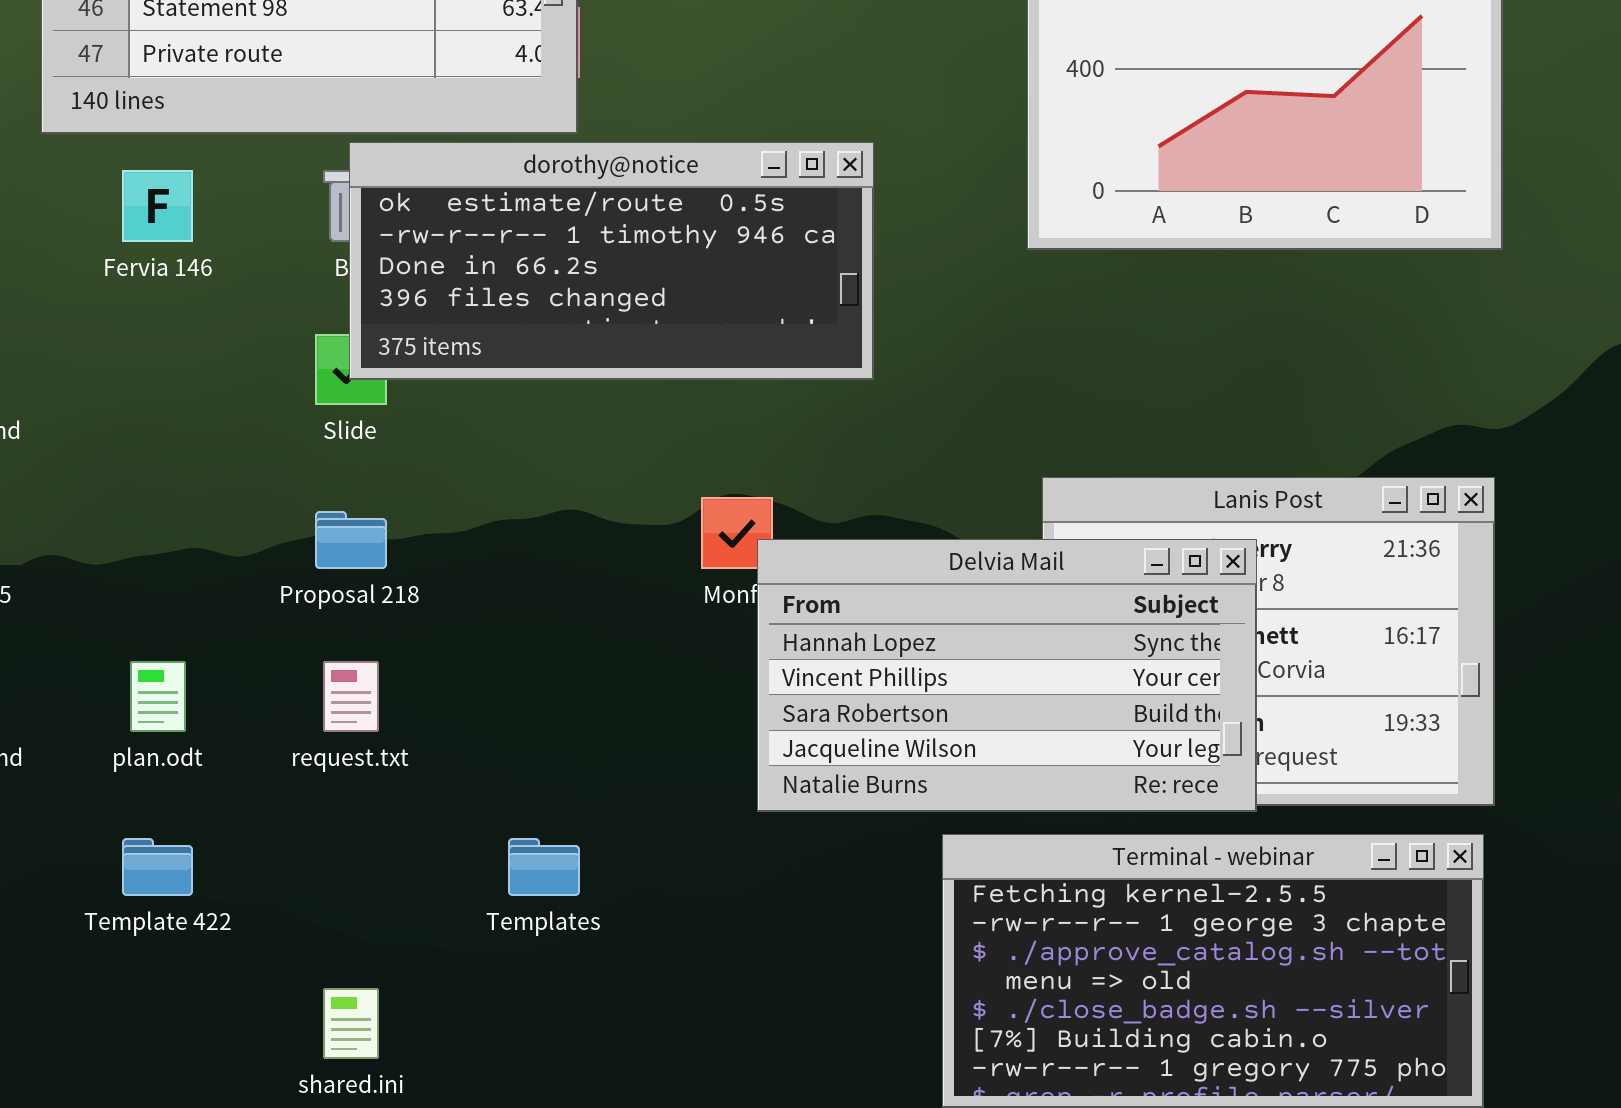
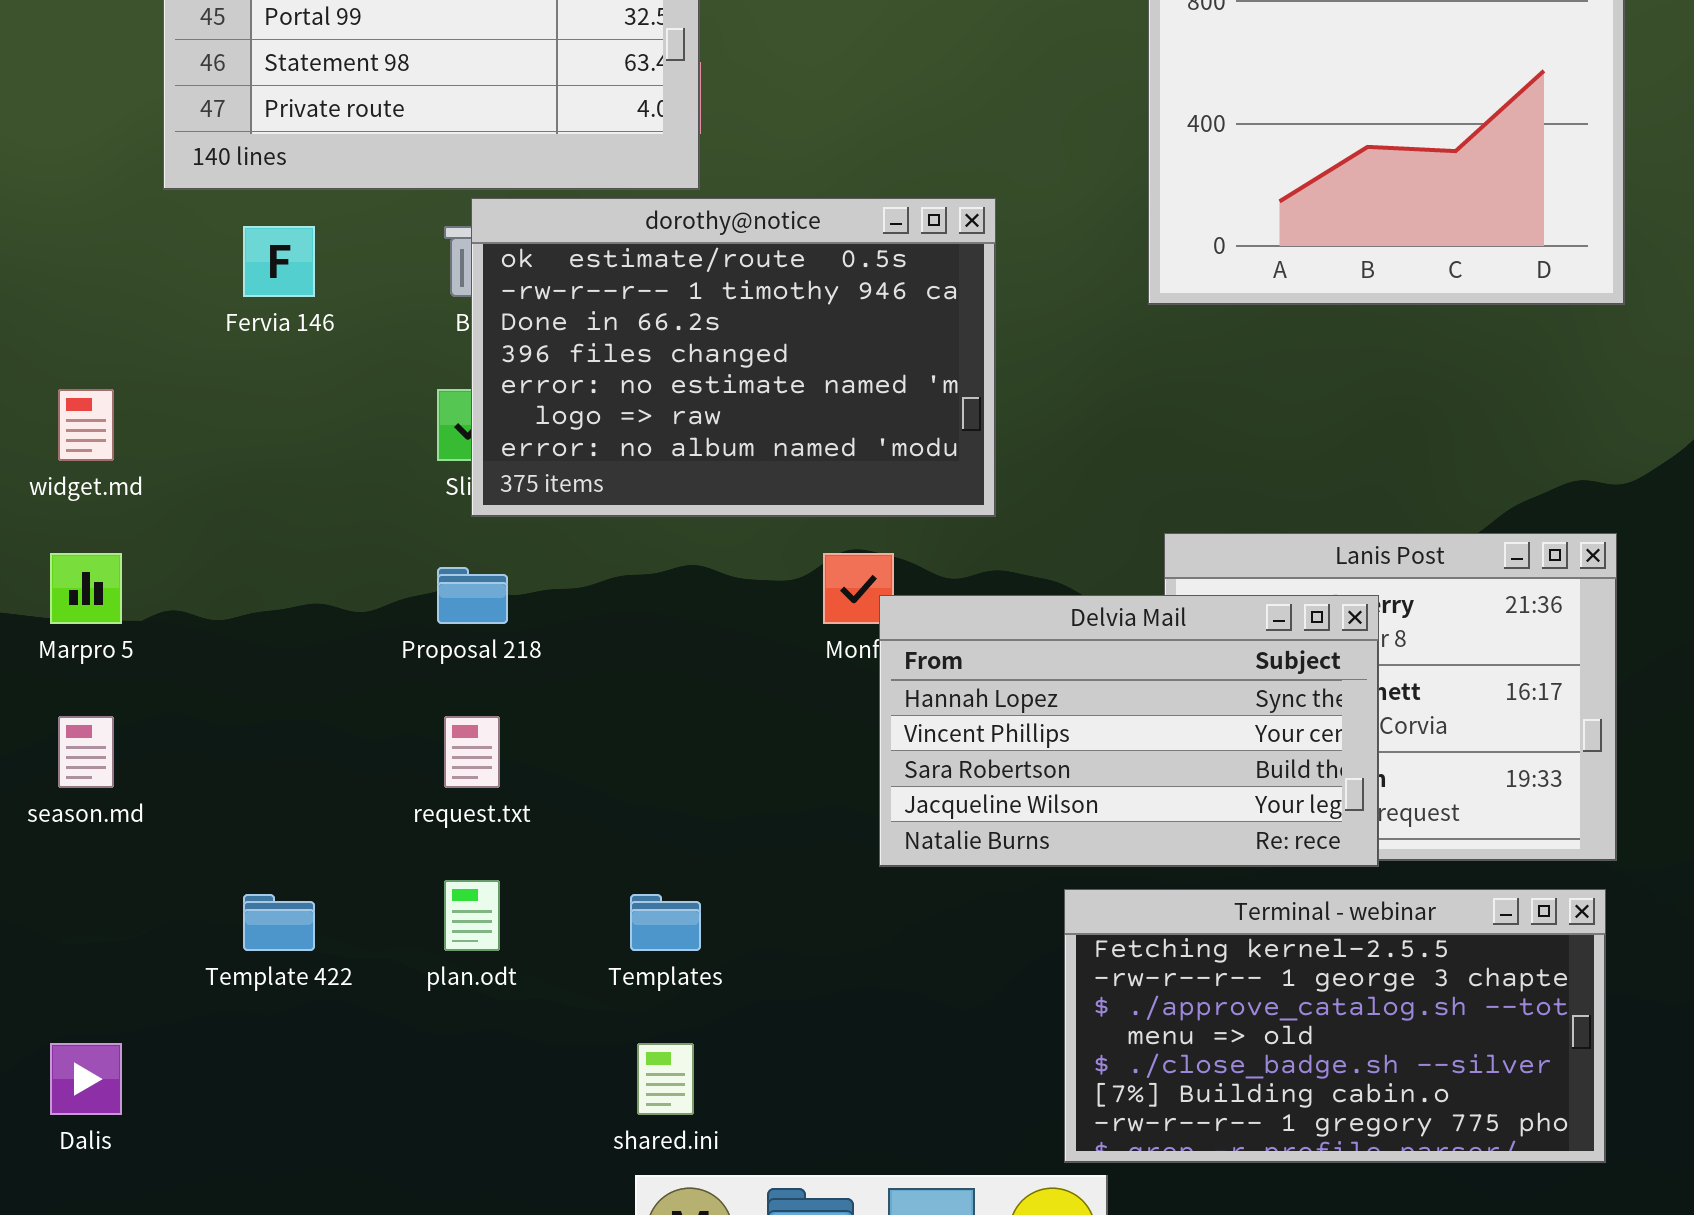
dorothy@notice: [349,142,874,380] -> [471,198,996,517], resized
plan.odt: [130,661,186,732] -> [444,880,500,951], moved
shared.ini: [323,988,379,1059] -> [637,1043,694,1115], moved

